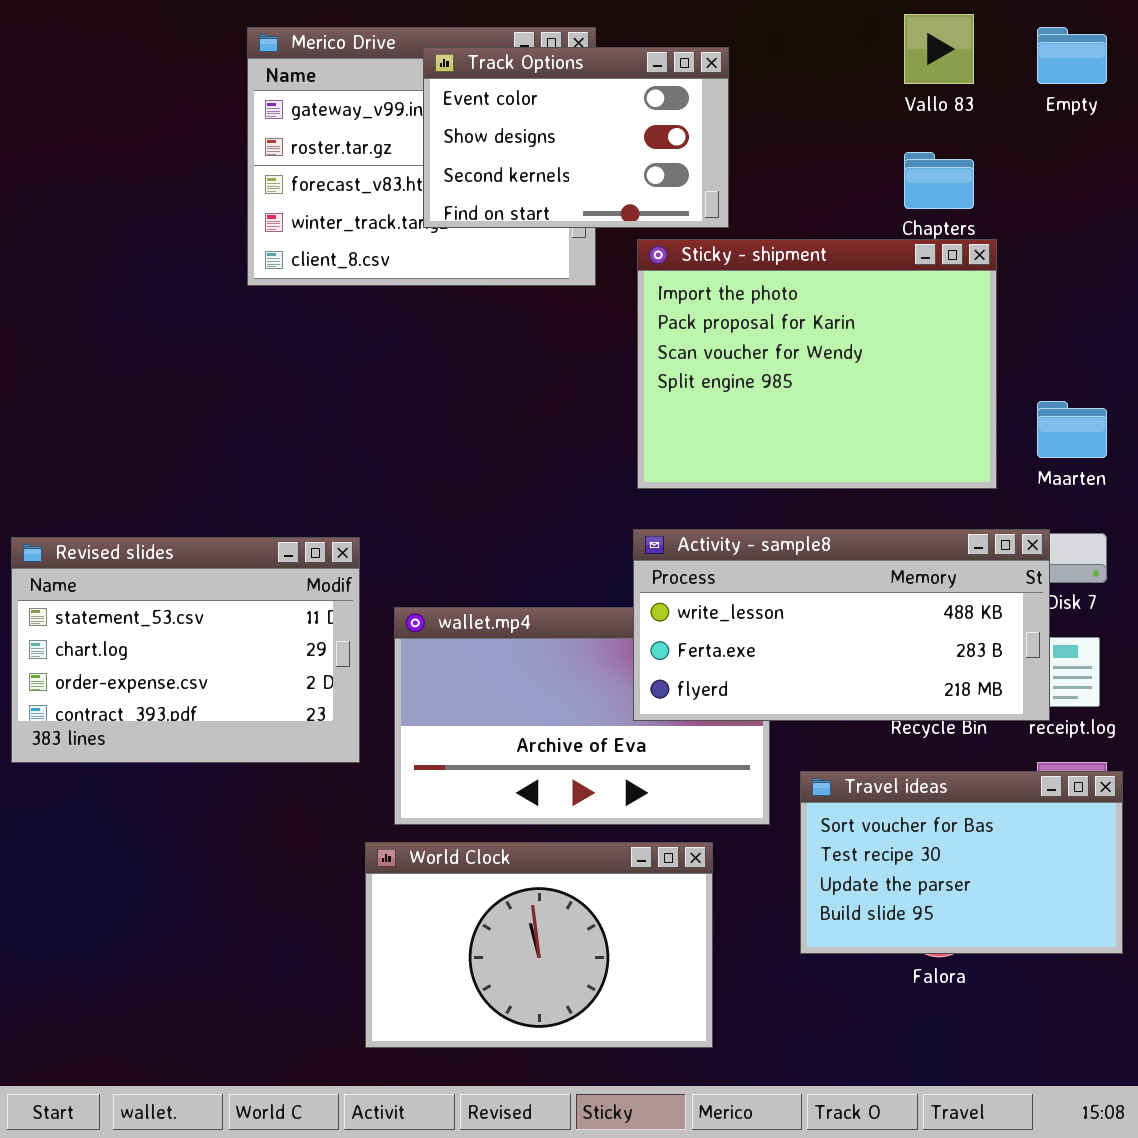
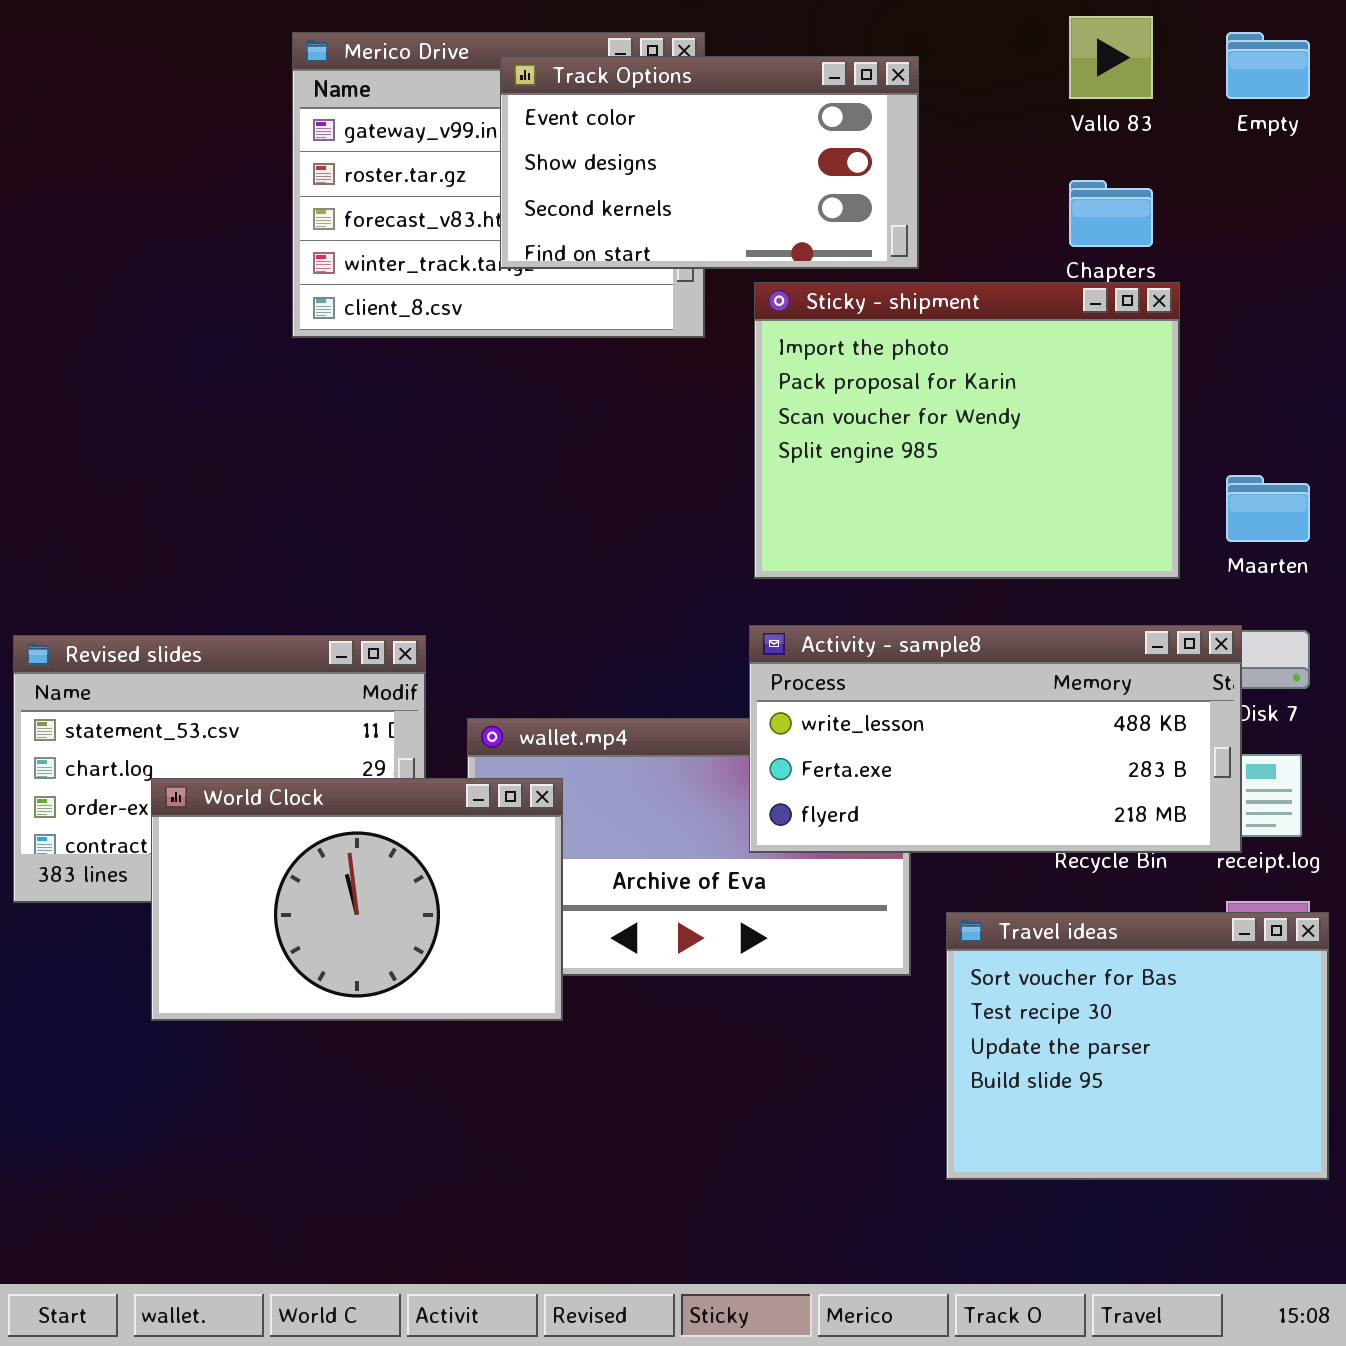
Track Options: [423,47,729,228] -> [500,56,919,269], resized
Travel ideas: [800,771,1123,954] -> [946,912,1329,1180], resized
World Clock: [365,842,713,1048] -> [151,778,563,1021], moved

